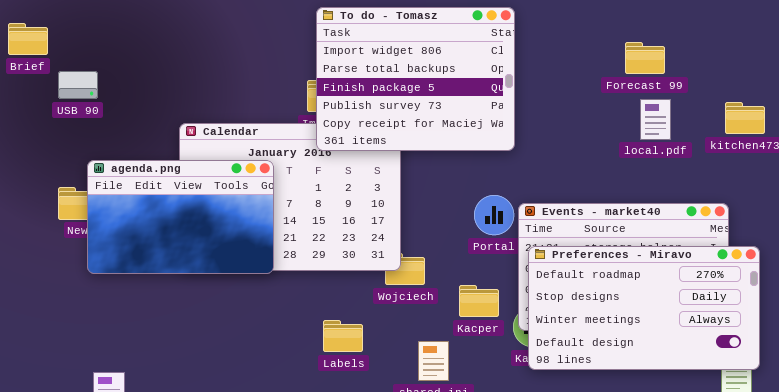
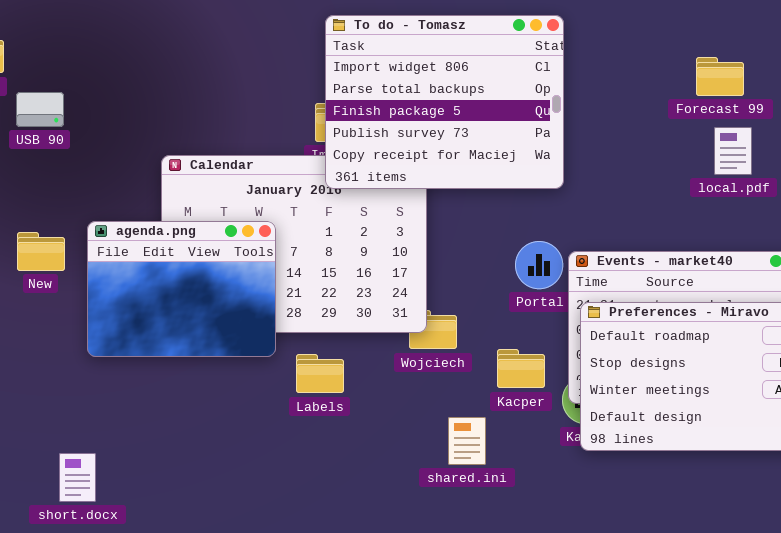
agenda.png: [87,160,274,274] -> [87,221,276,357], moved, resized
Labels: [323,320,363,352] -> [296,354,344,393], moved

